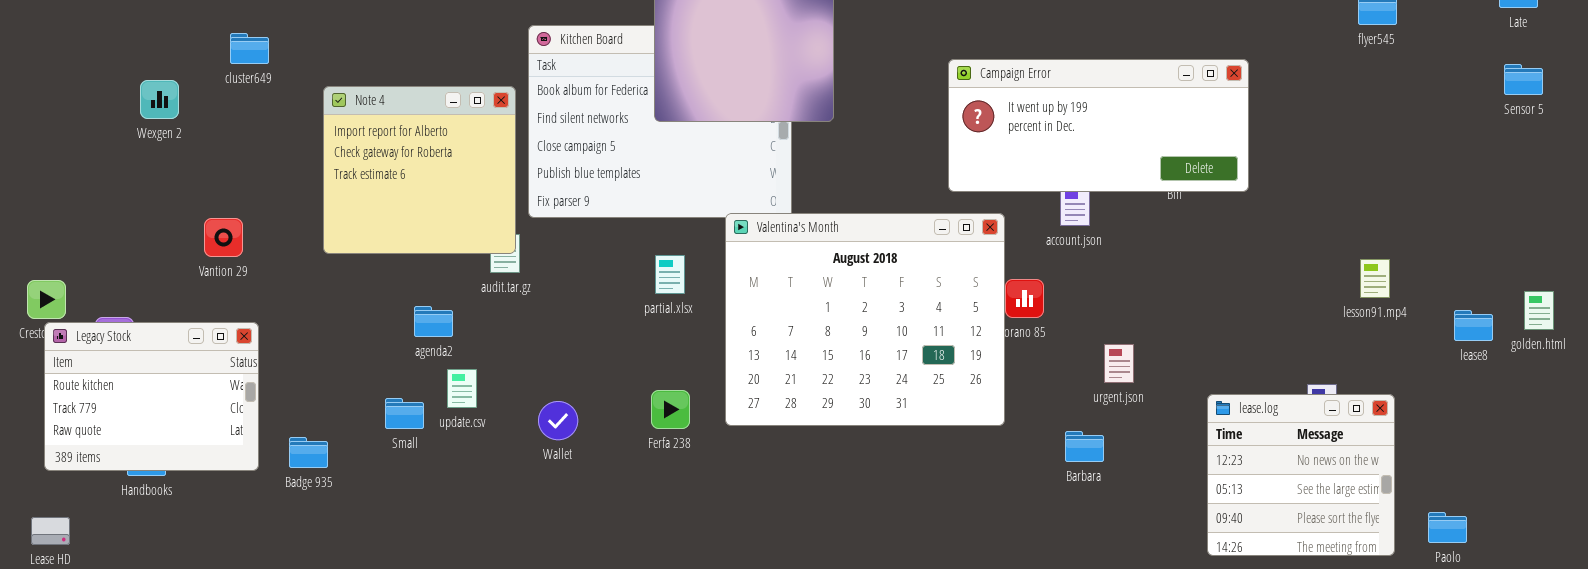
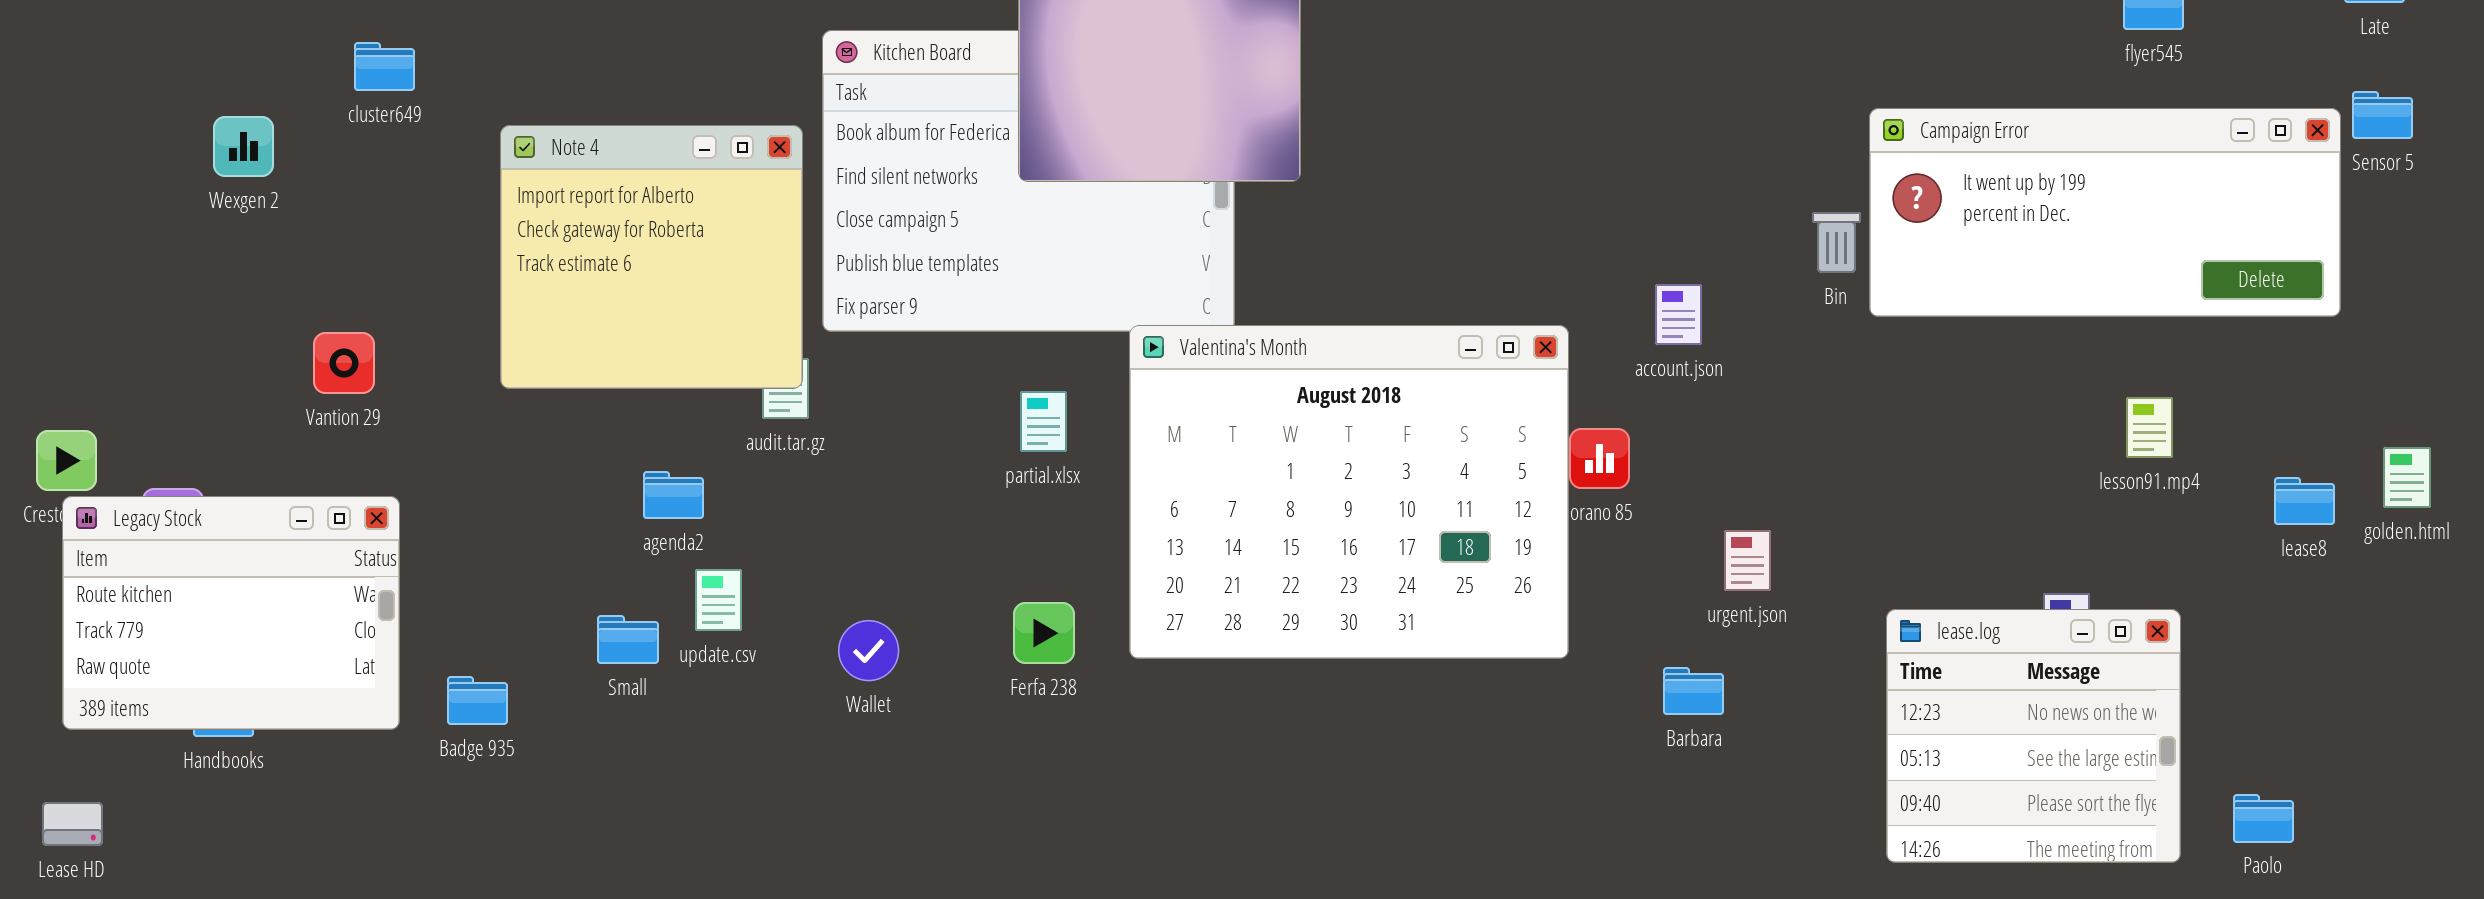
Campaign Error: [948,59,1249,192] -> [1869,108,2341,317], moved

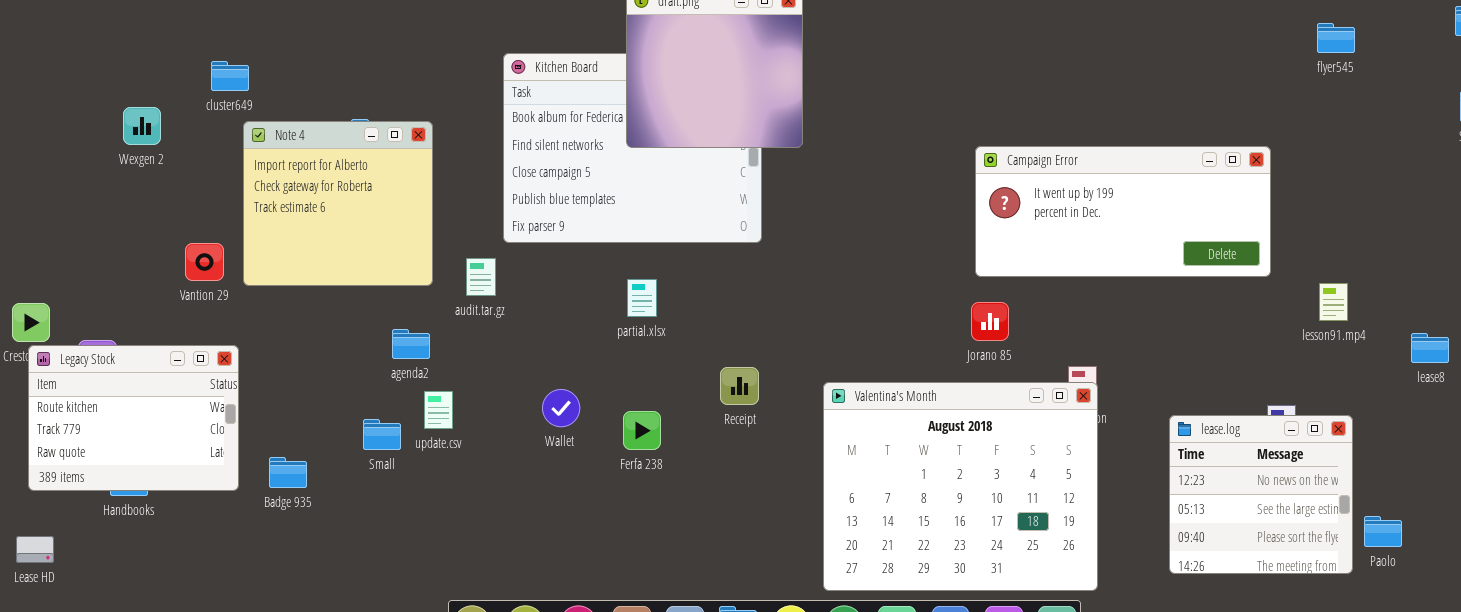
Campaign Error: [1869,108,2341,317] -> [975,146,1271,277], moved
Note 4: [500,125,803,389] -> [243,121,433,286], moved
Valentina's Month: [1129,325,1569,659] -> [823,382,1098,591], moved
Wallet: [838,620,899,681] -> [542,389,580,427], moved
Paolo: [2233,794,2294,843] -> [1364,516,1402,547], moved

